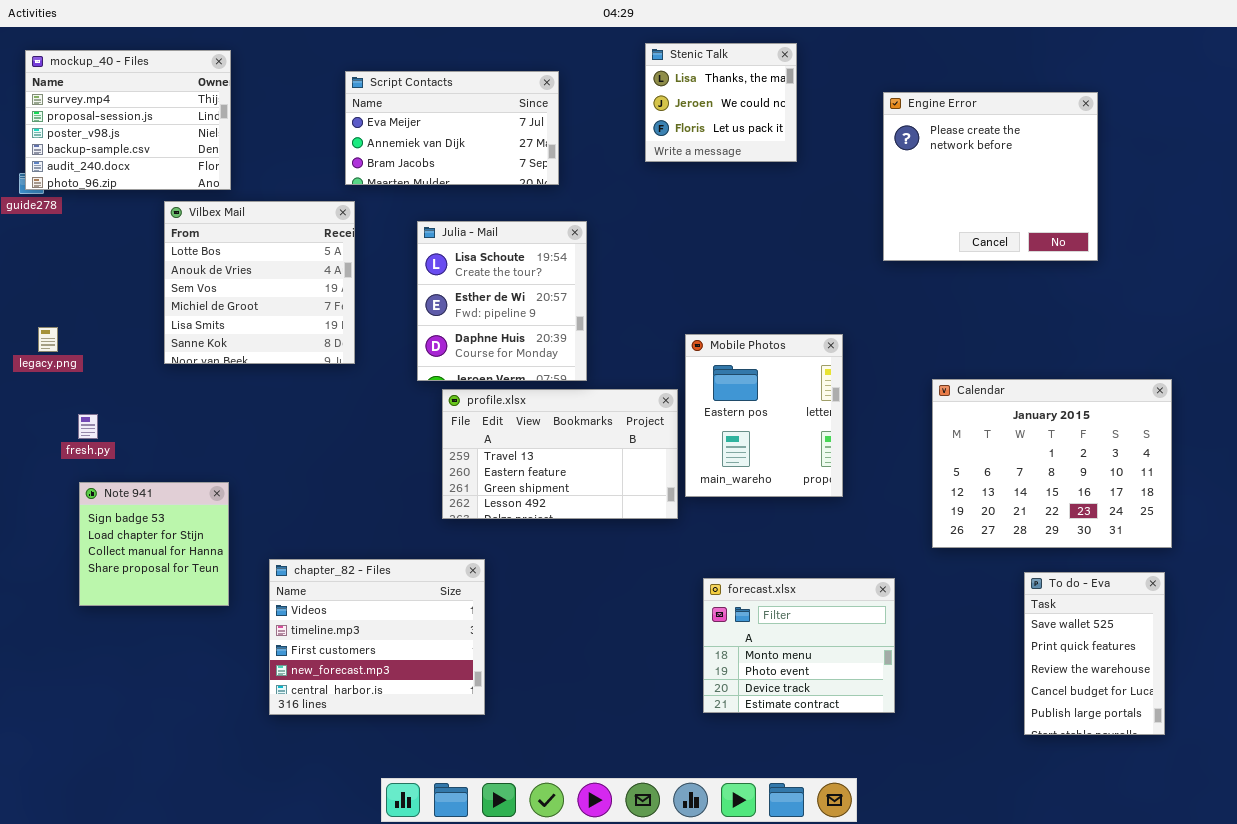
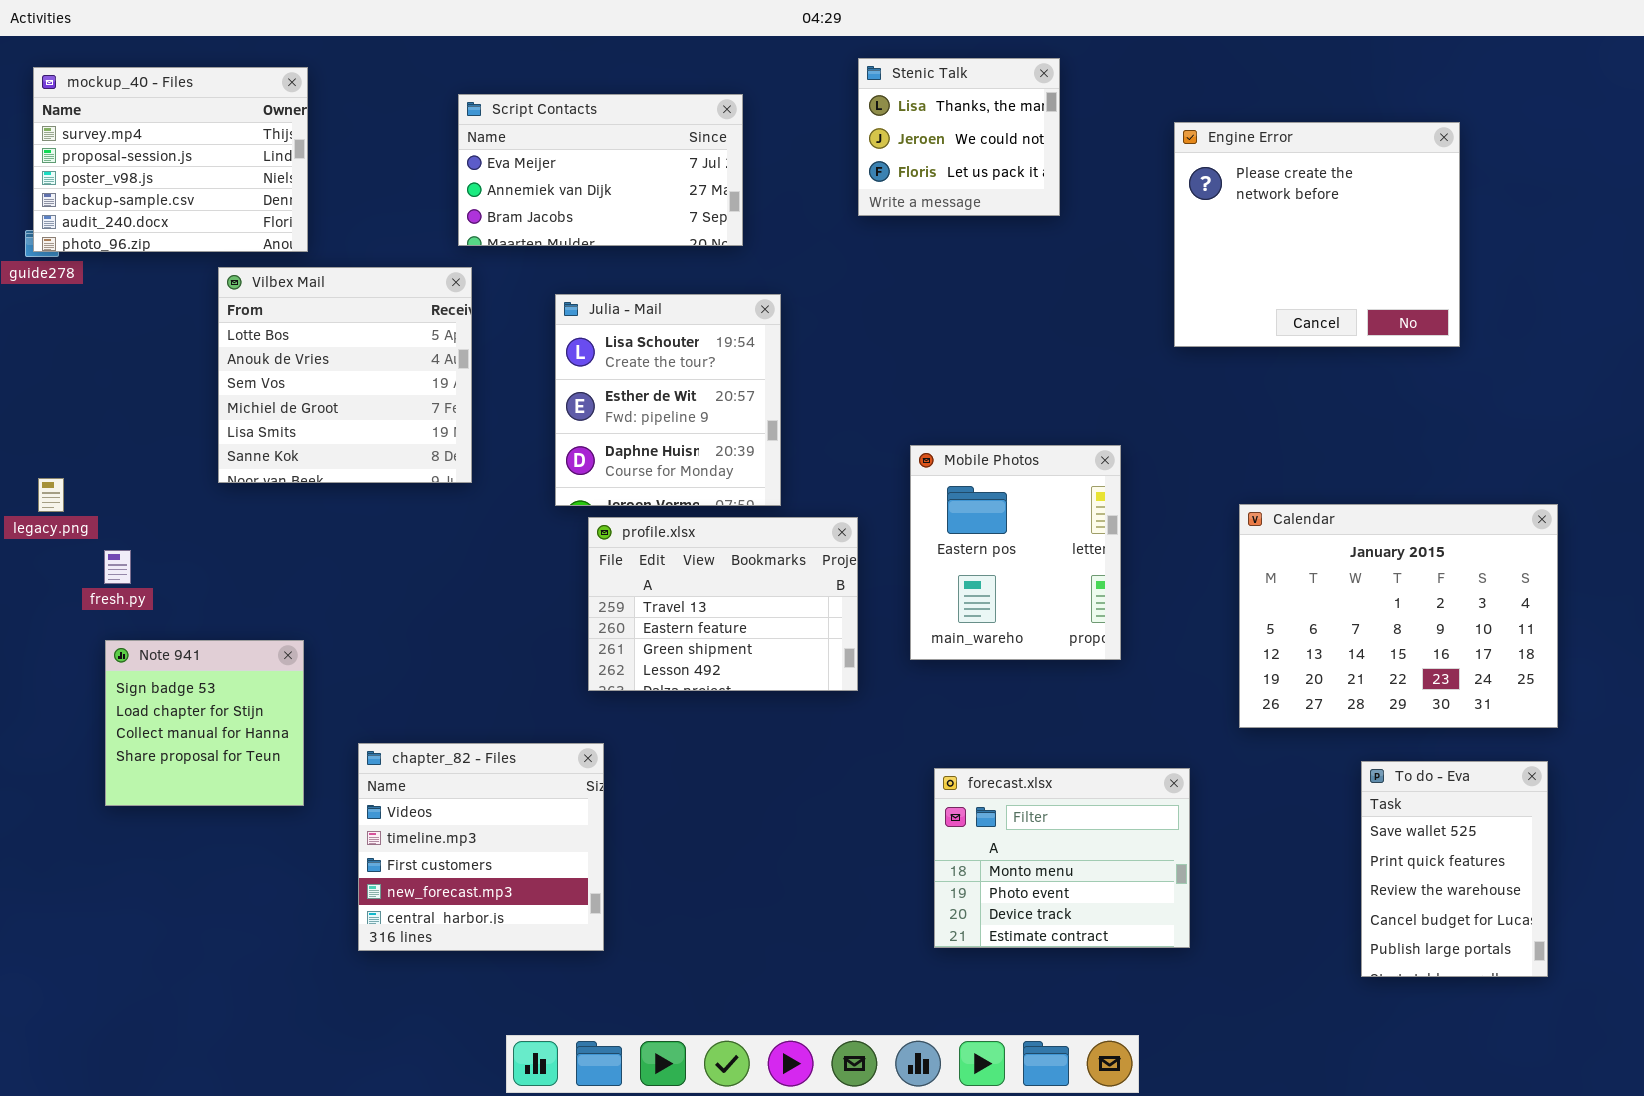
legacy.png: [38,327,58,352] -> [38,478,64,512], moved
profile.xlsx: [442,389,678,519] -> [588,517,858,691], resized
chapter_82 - Files: [269,559,485,715] -> [358,743,604,951], resized

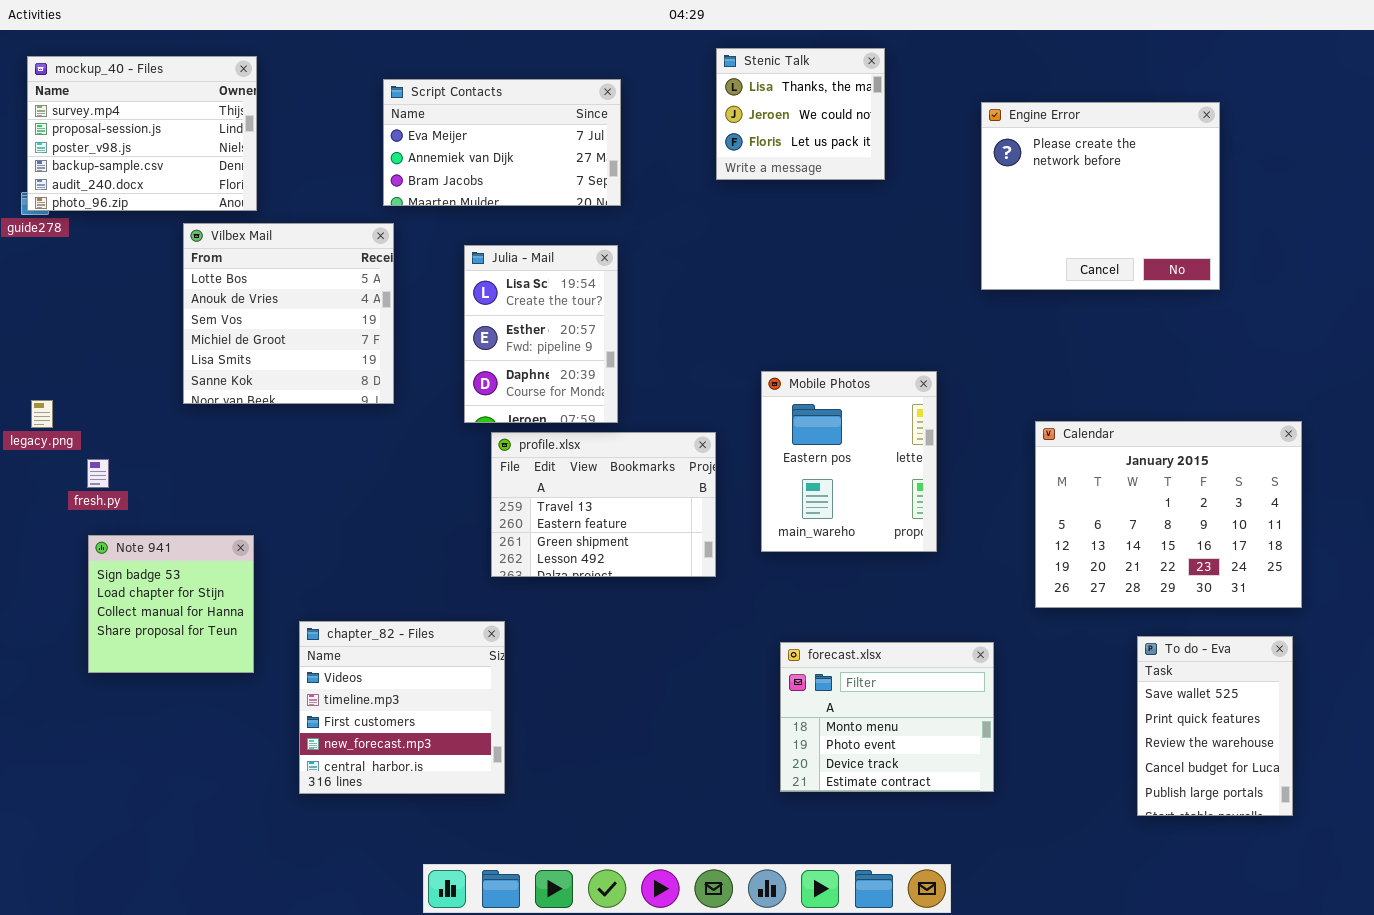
Julia - Mail: [555,294,781,506] -> [464,245,618,423], resized

